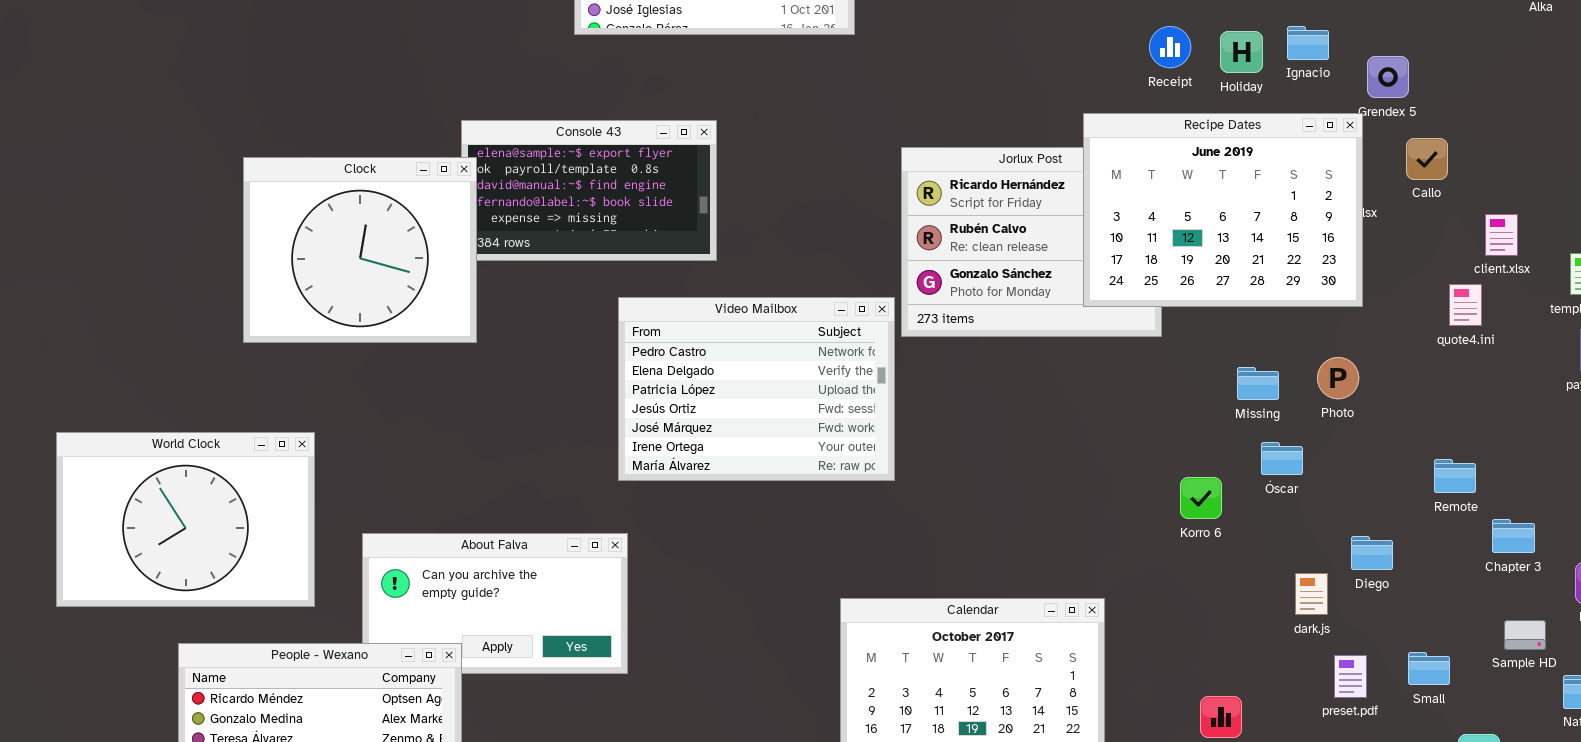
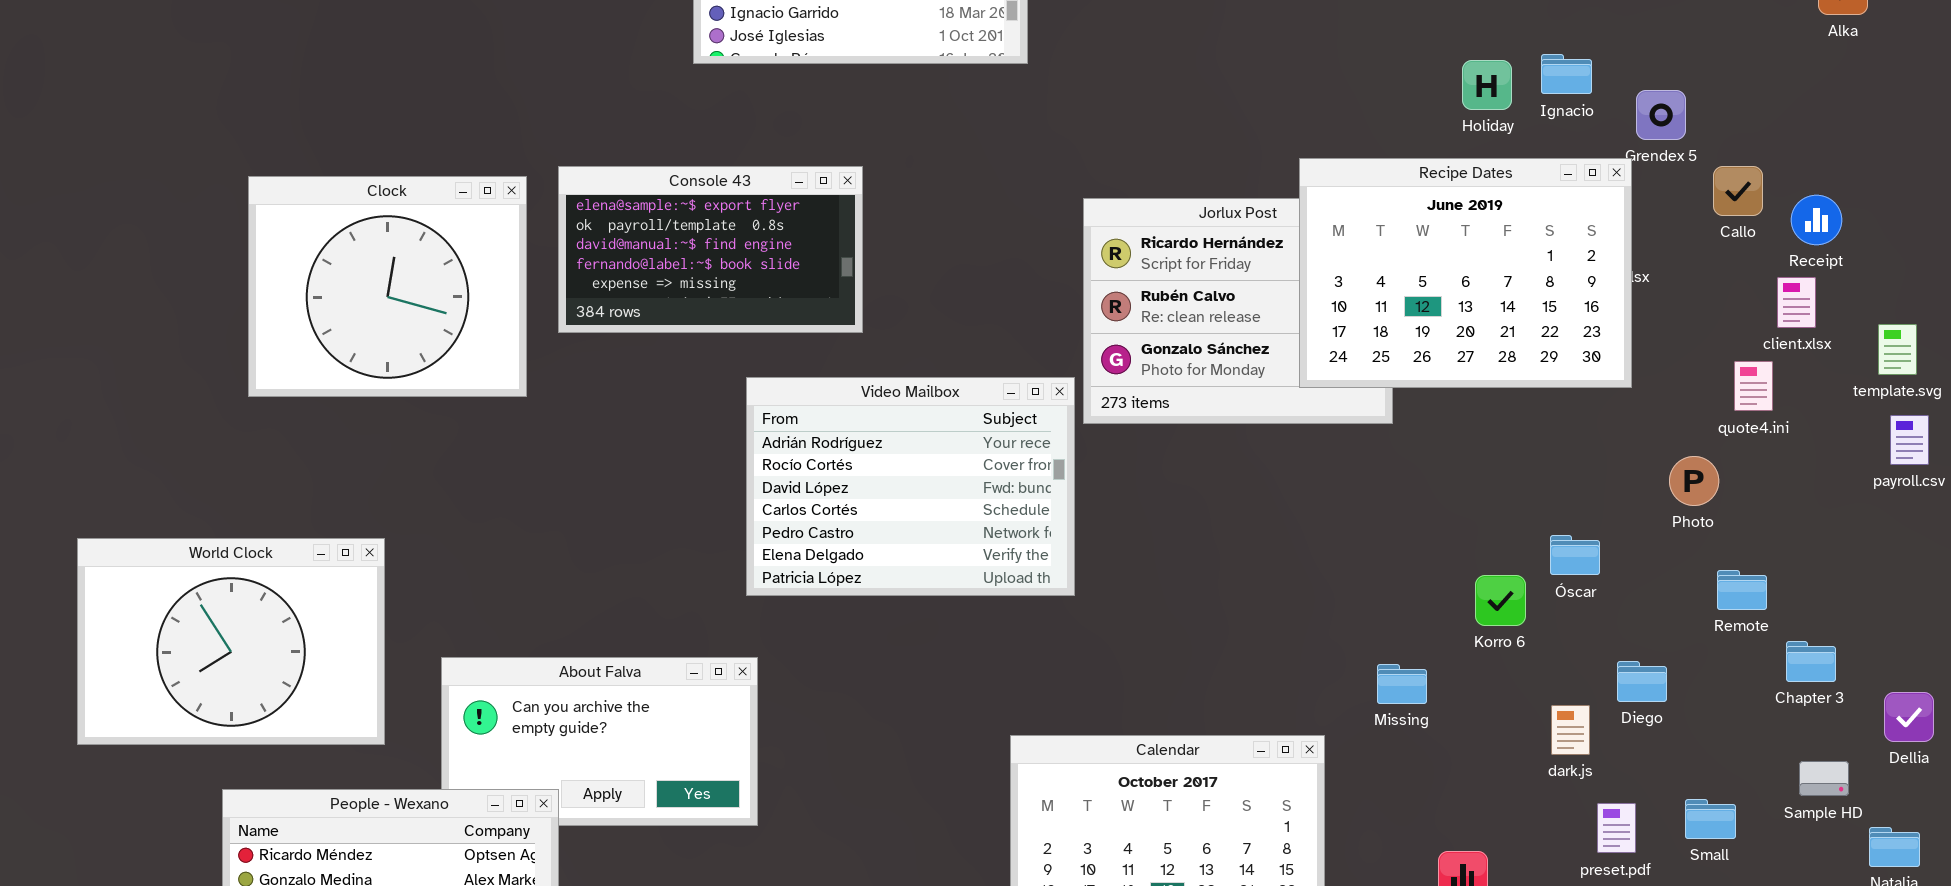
Receipt: [1149,26,1191,68] -> [1791,195,1842,245], moved
Callo: [1406,138,1448,180] -> [1713,166,1763,216], moved
Clock: [243,157,477,343] -> [248,176,527,397], moved
Video Mailbox: [618,297,895,481] -> [746,377,1075,596], scrolled up 4 rows
Photo: [1317,357,1359,399] -> [1669,456,1719,506], moved
Missing: [1237,367,1279,400] -> [1377,664,1427,704], moved
Óscar: [1261,442,1303,475] -> [1550,535,1600,575], moved
Korro 6: [1180,477,1222,519] -> [1475,575,1526,626], moved

